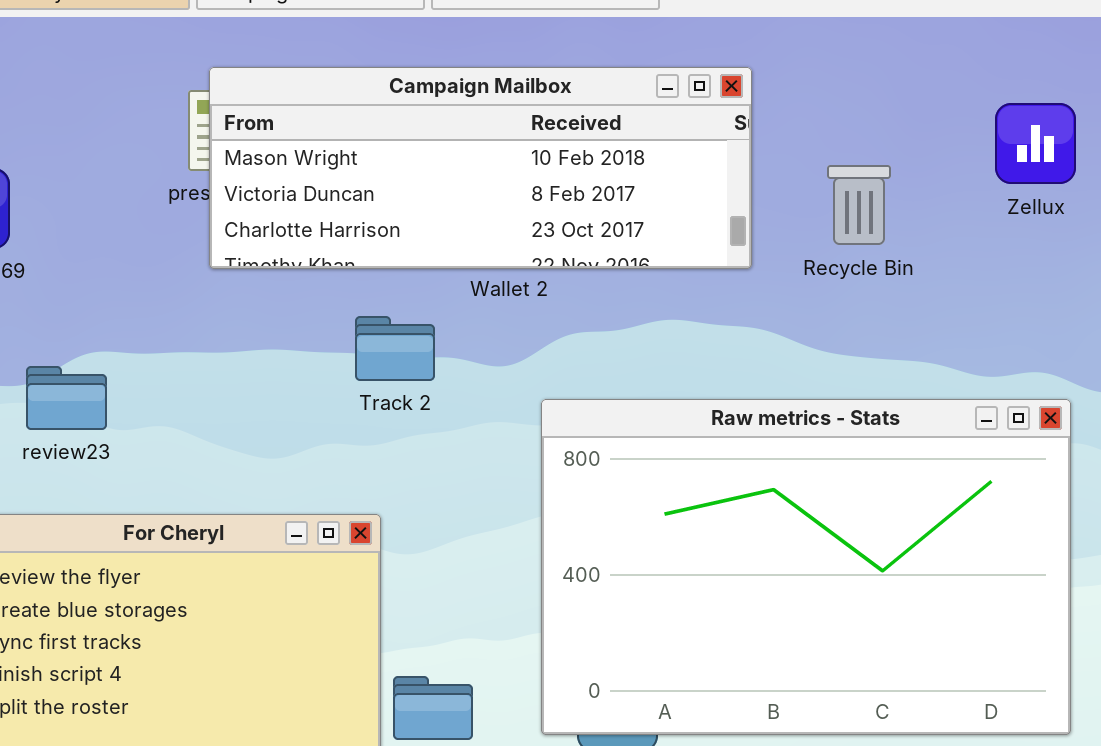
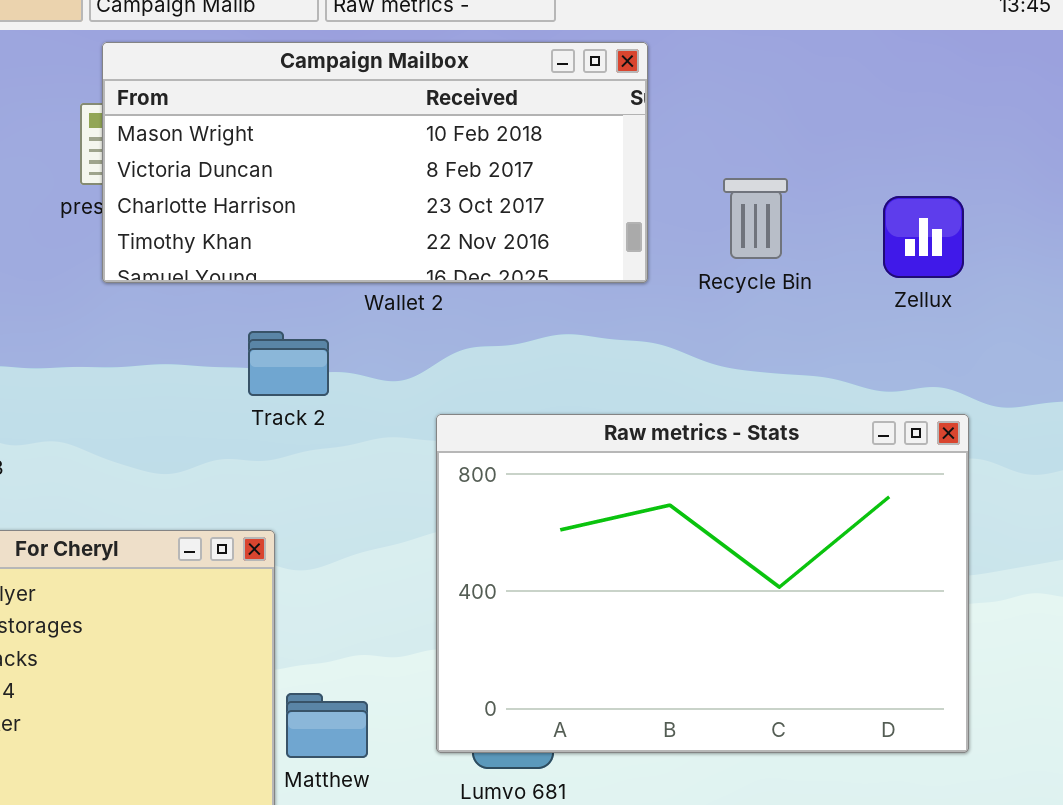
Campaign Mailbox: [209,67,752,269] -> [102,42,648,283], resized
Zellux: [995,103,1076,184] -> [883,196,964,278], moved

